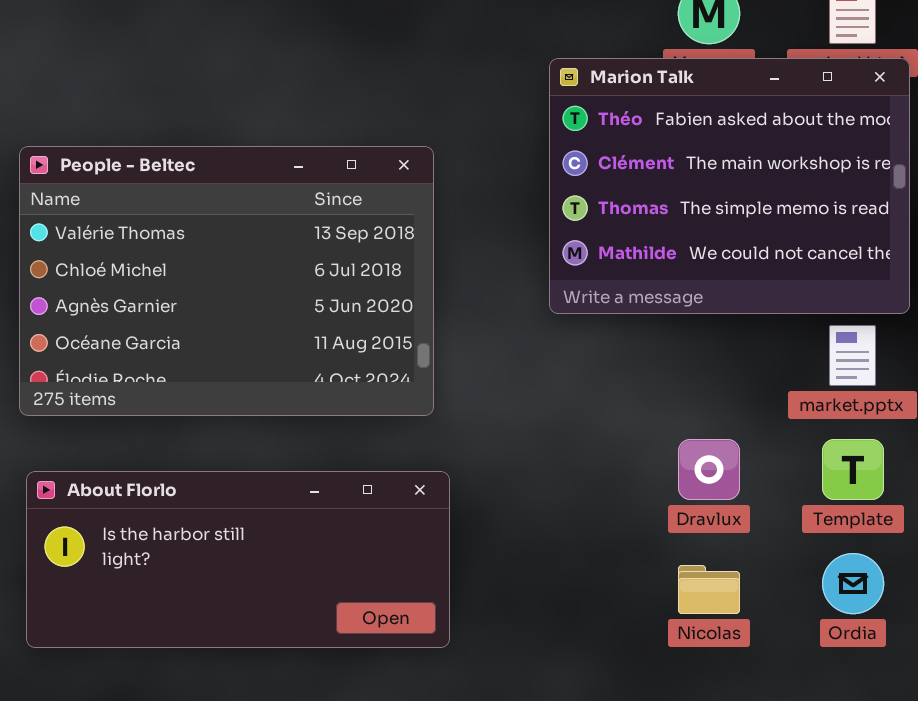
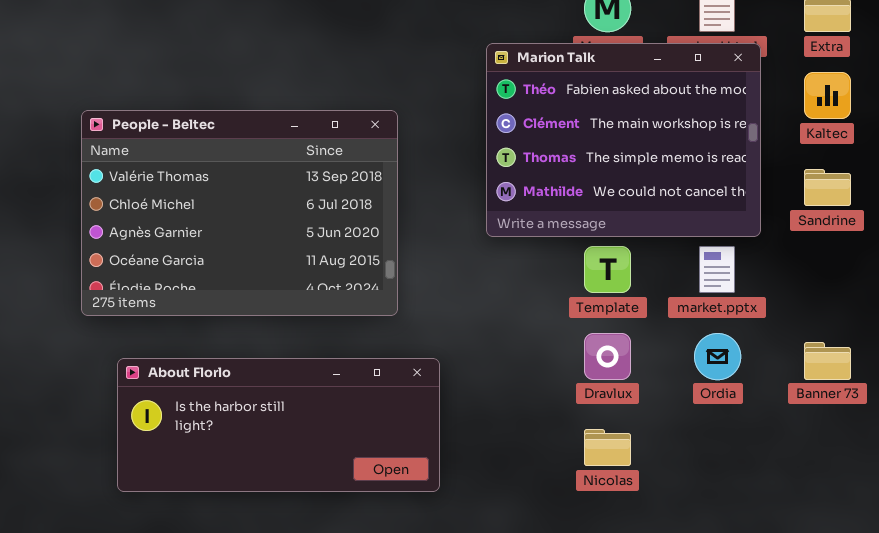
Template: [822,439,884,500] -> [584,246,631,293], moved
About Florlo: [26,471,450,648] -> [117,358,440,492], moved
Ordia: [822,553,884,614] -> [694,333,741,380], moved

